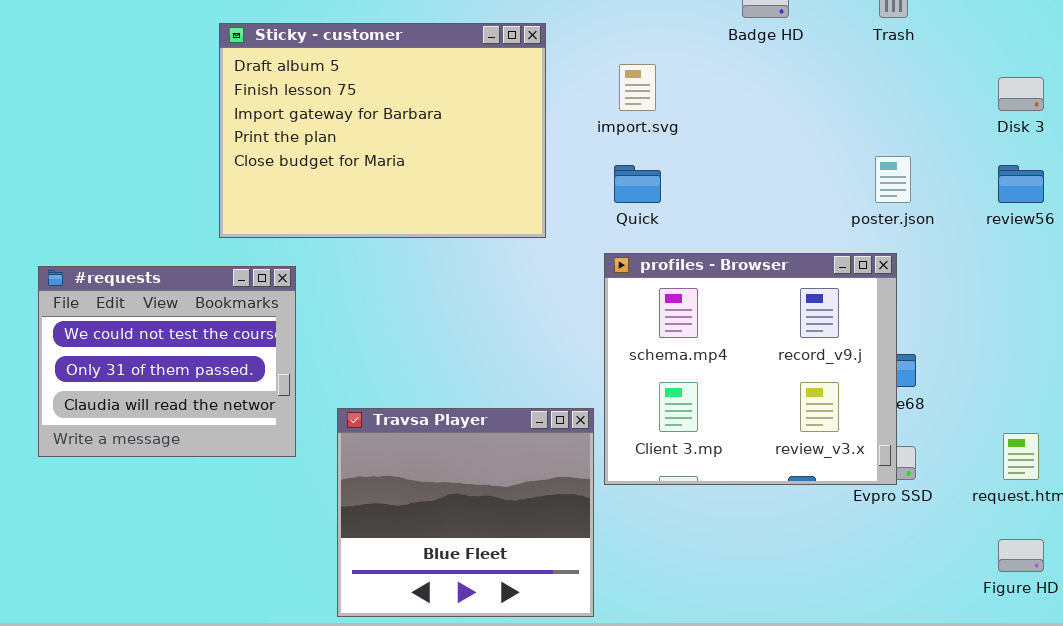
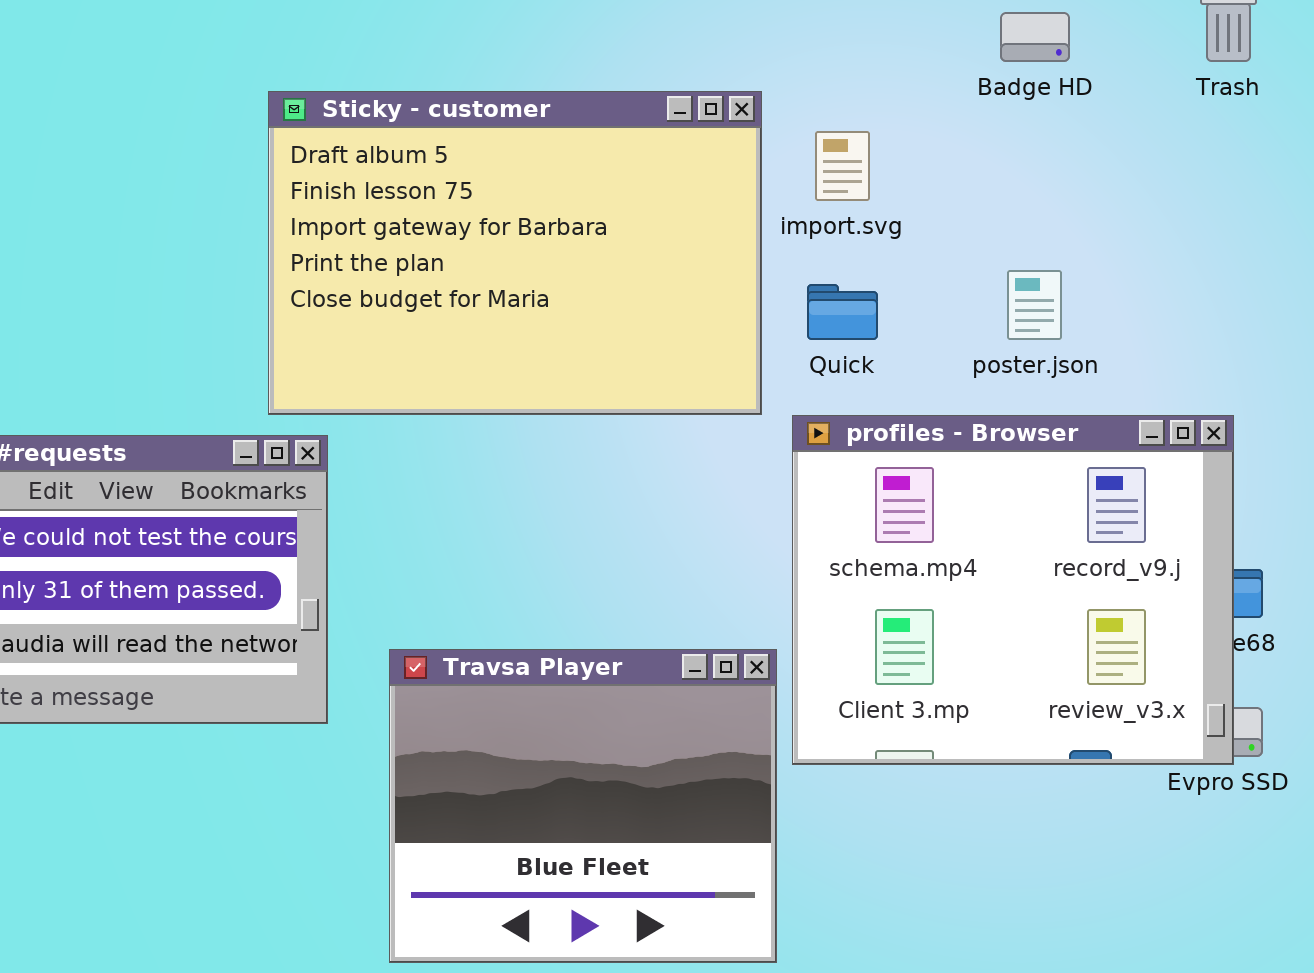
Sticky - customer: [219,23,546,238] -> [268,91,762,415], moved
poster.json: [875,156,911,203] -> [1007,270,1062,340], moved

